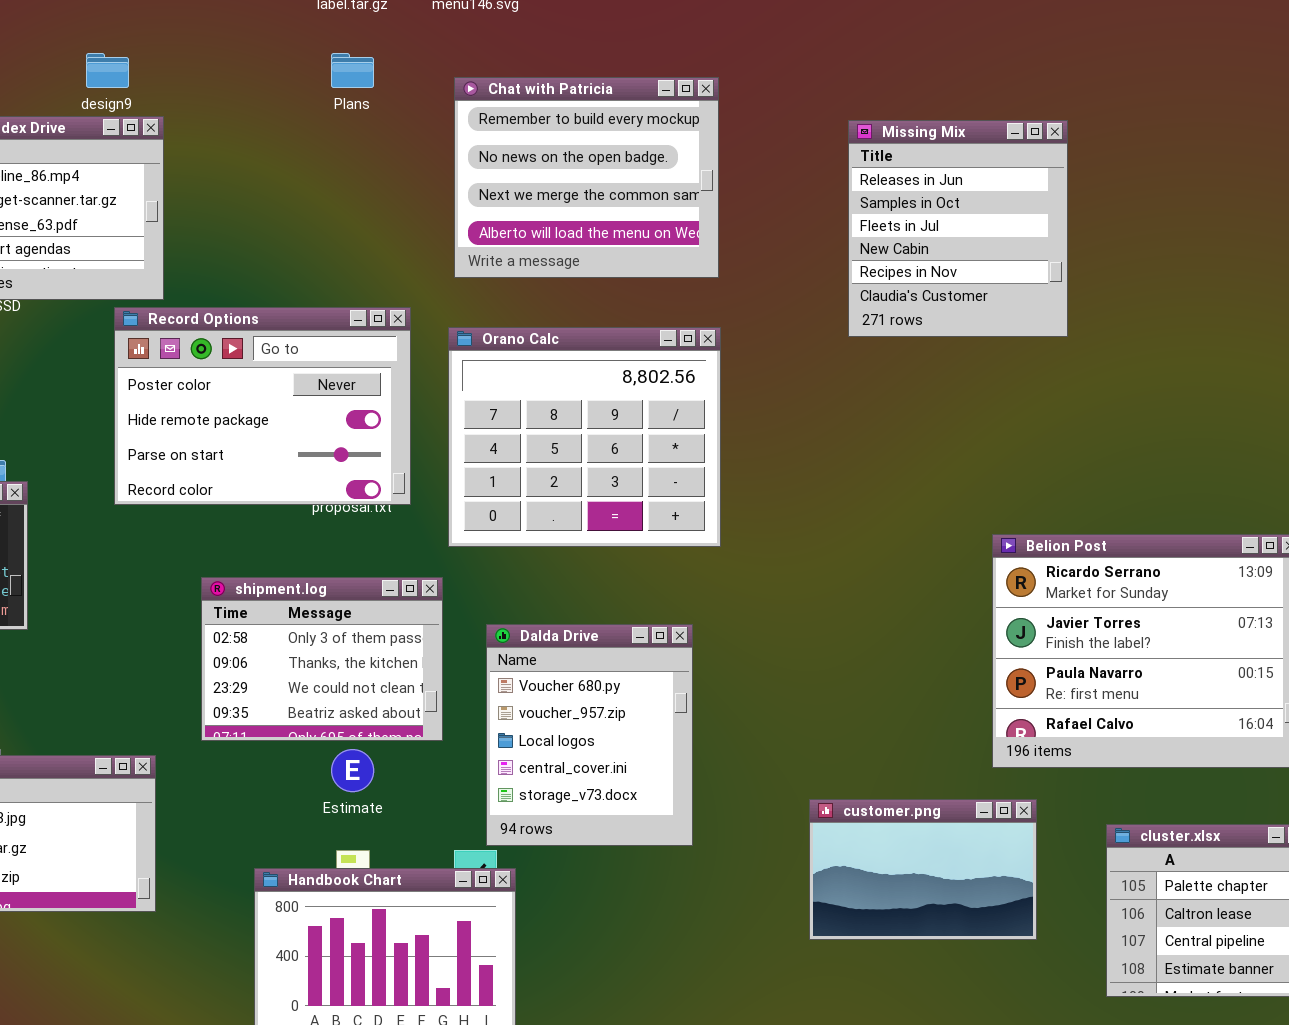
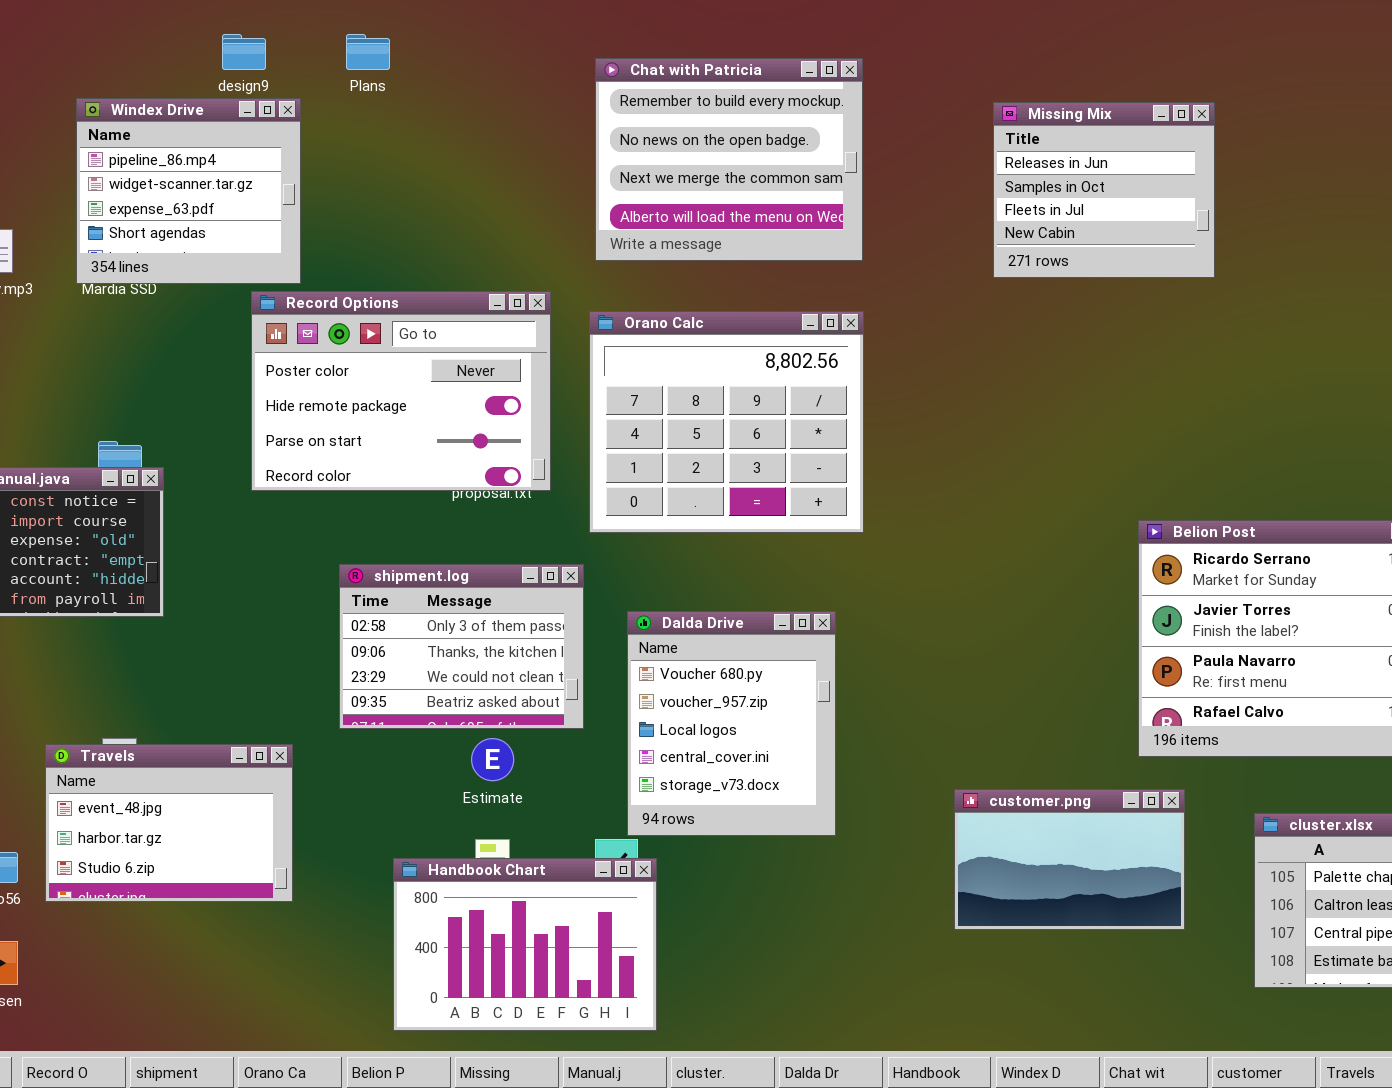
Plans: [331,53,374,88] -> [346,34,390,70], moved
Missing Mix: [848,120,1068,337] -> [993,102,1215,278], resized

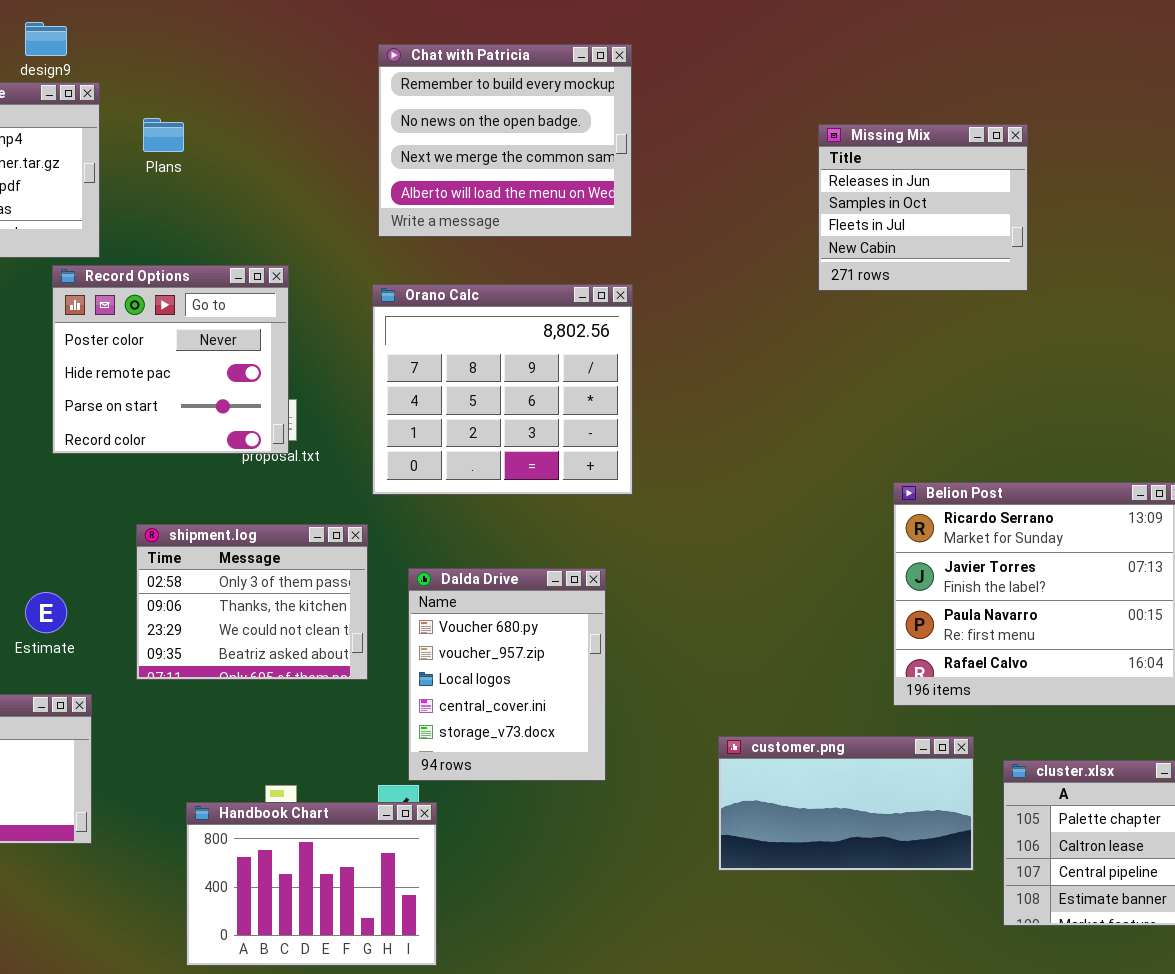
Plans: [346,34,390,70] -> [143,118,184,152], moved
Missing Mix: [993,102,1215,278] -> [818,124,1028,291], moved
Record Options: [251,291,551,491] -> [52,265,289,454], resized
Estimate: [471,738,514,781] -> [25,592,67,633], moved
customer.png: [954,789,1185,930] -> [718,736,974,871], resized

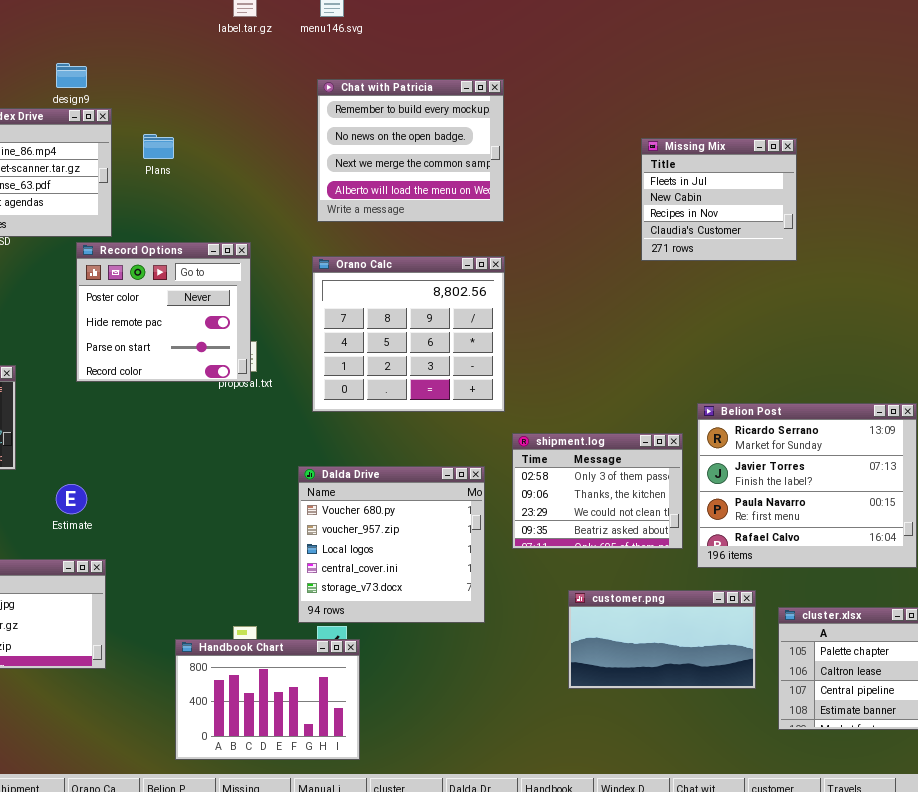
Missing Mix: [818,124,1028,291] -> [641,138,797,261], scrolled down 2 rows
shipment.log: [136,524,368,680] -> [512,433,683,549], moved
Dalda Drive: [408,568,606,781] -> [298,466,485,623], resized

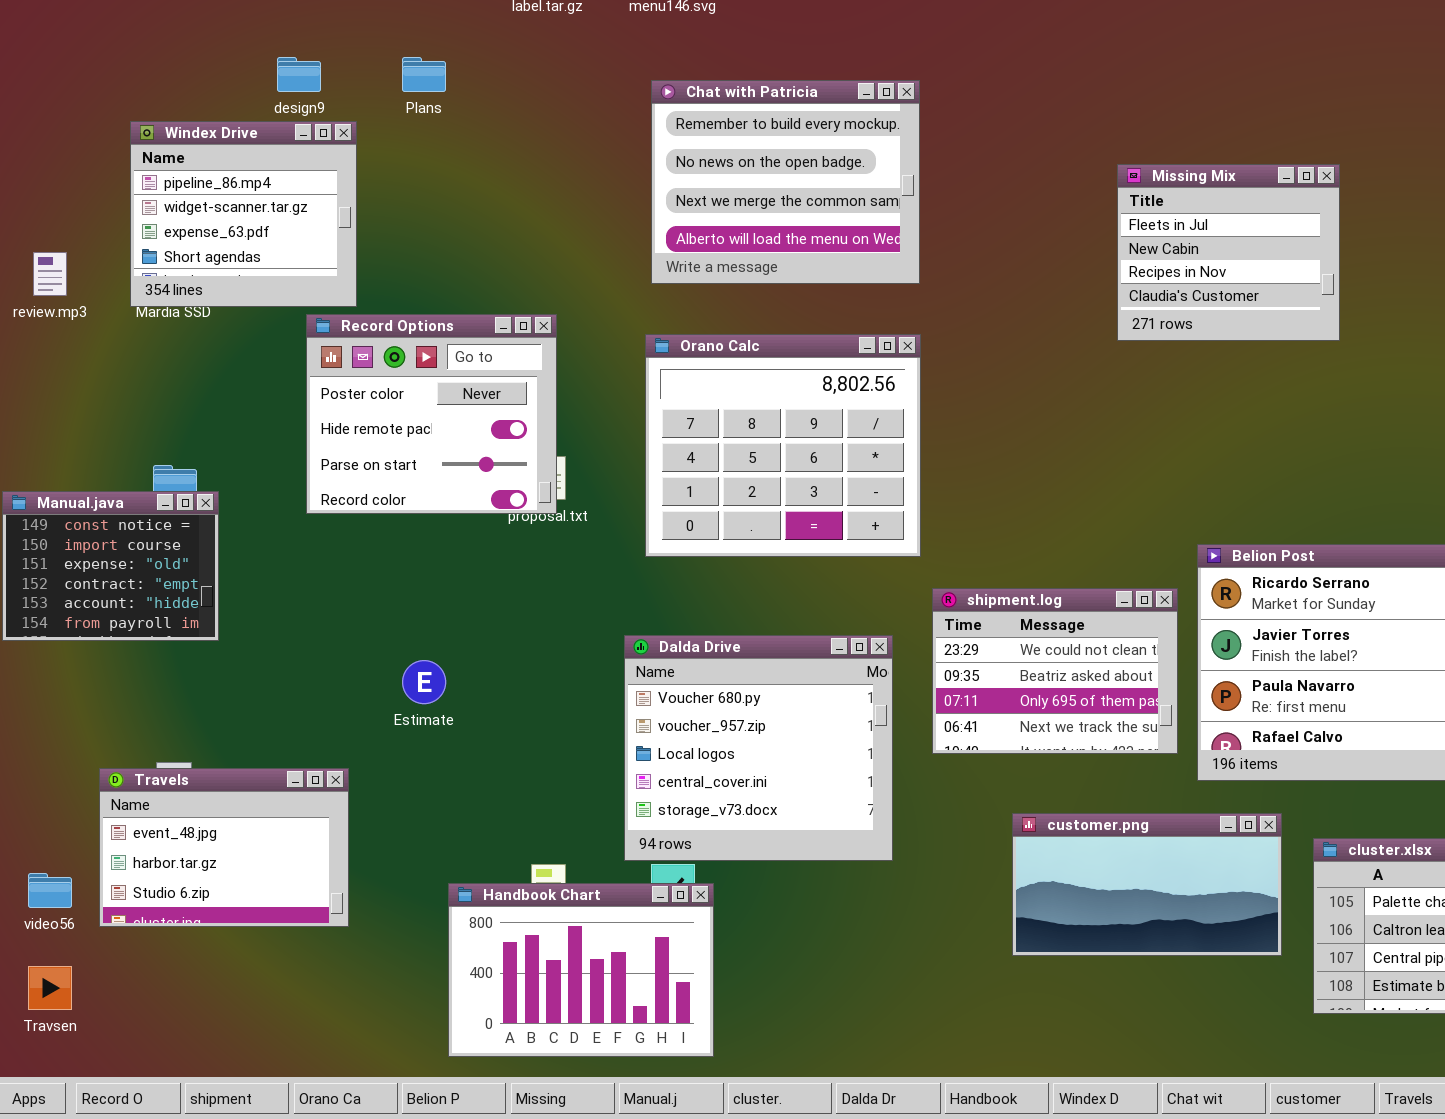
Plans: [143,134,174,159] -> [402,57,446,92], moved
shipment.log: [512,433,683,549] -> [932,588,1178,754], scrolled down 2 rows
Estimate: [56,484,87,514] -> [402,660,446,704], moved

